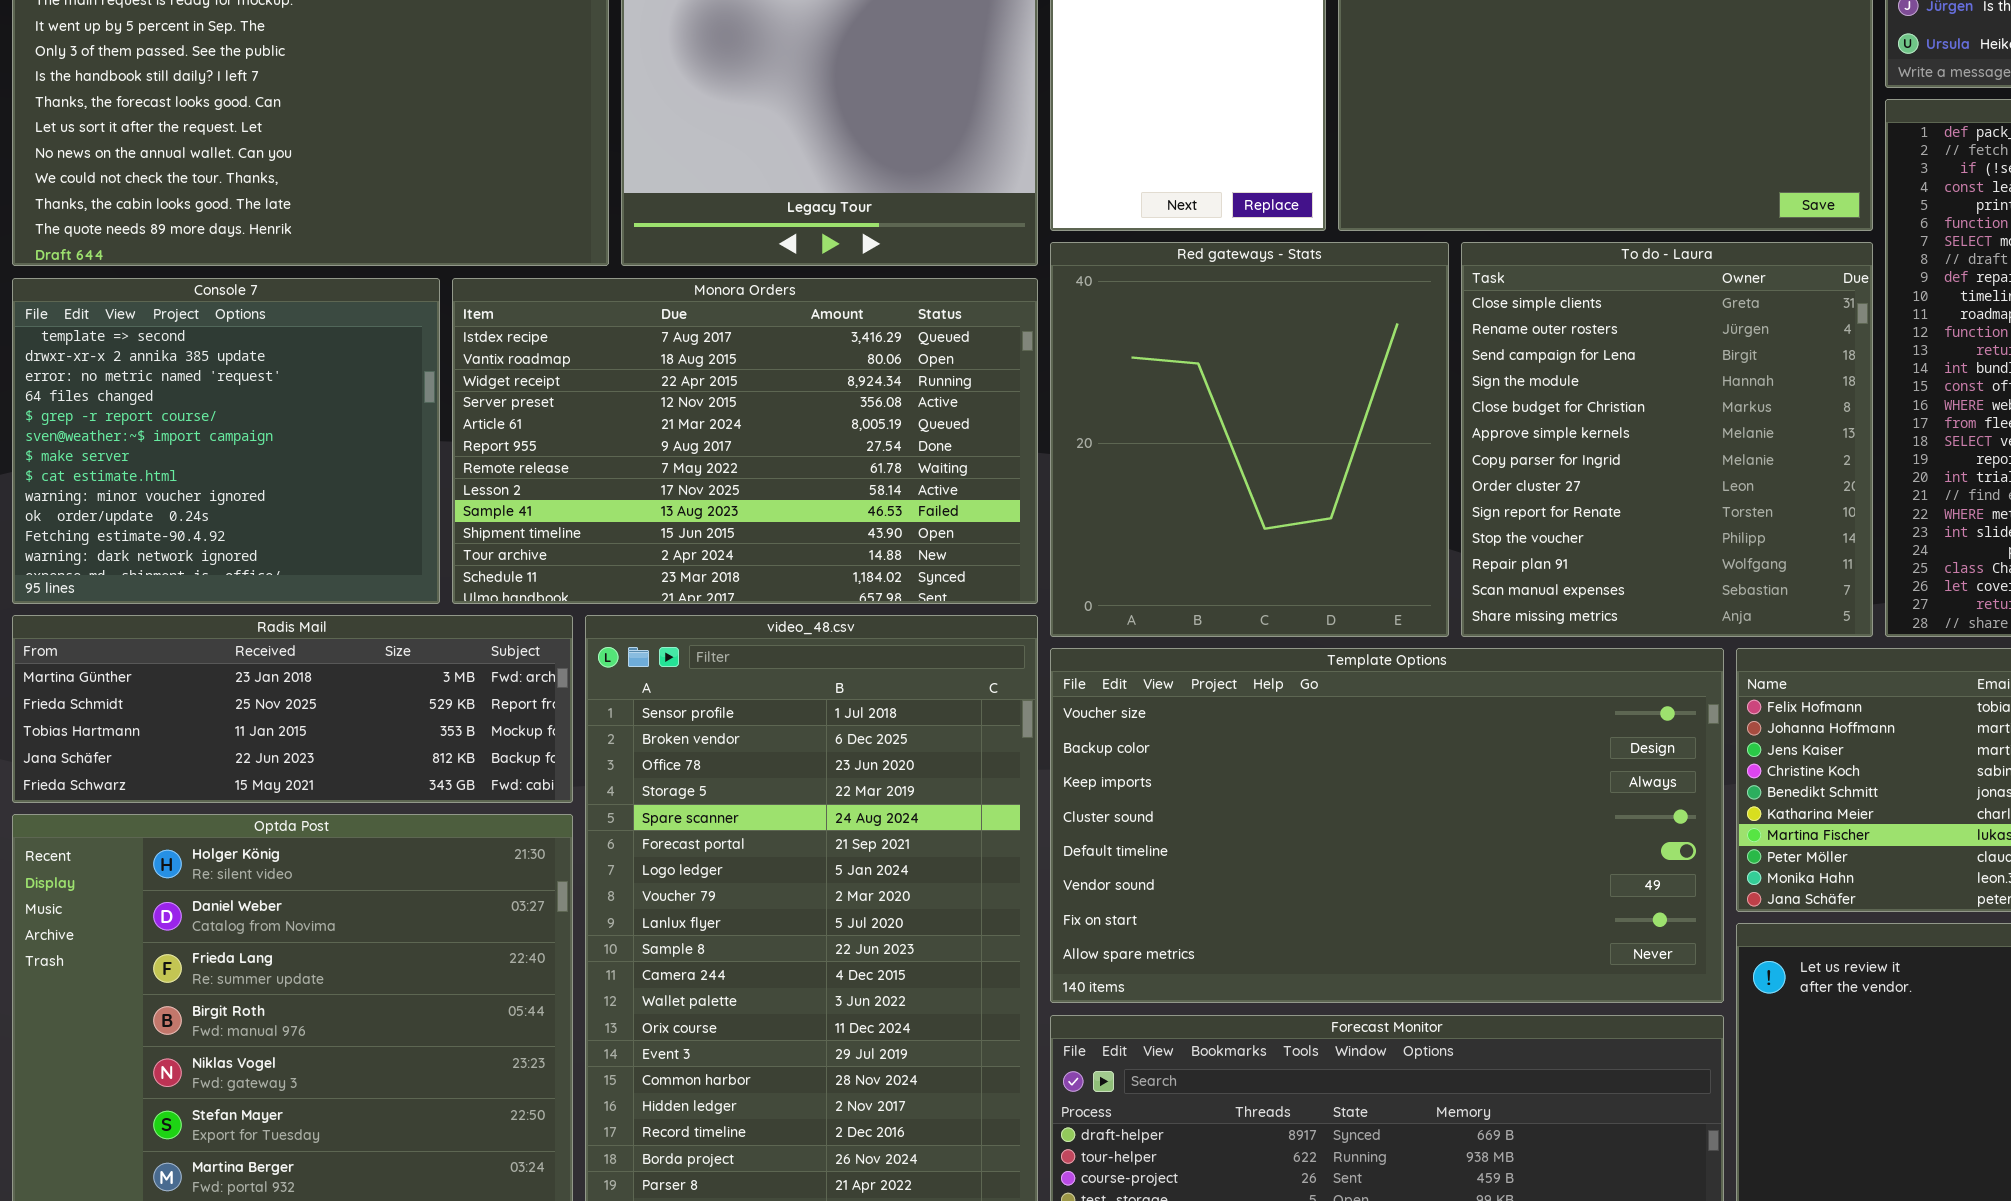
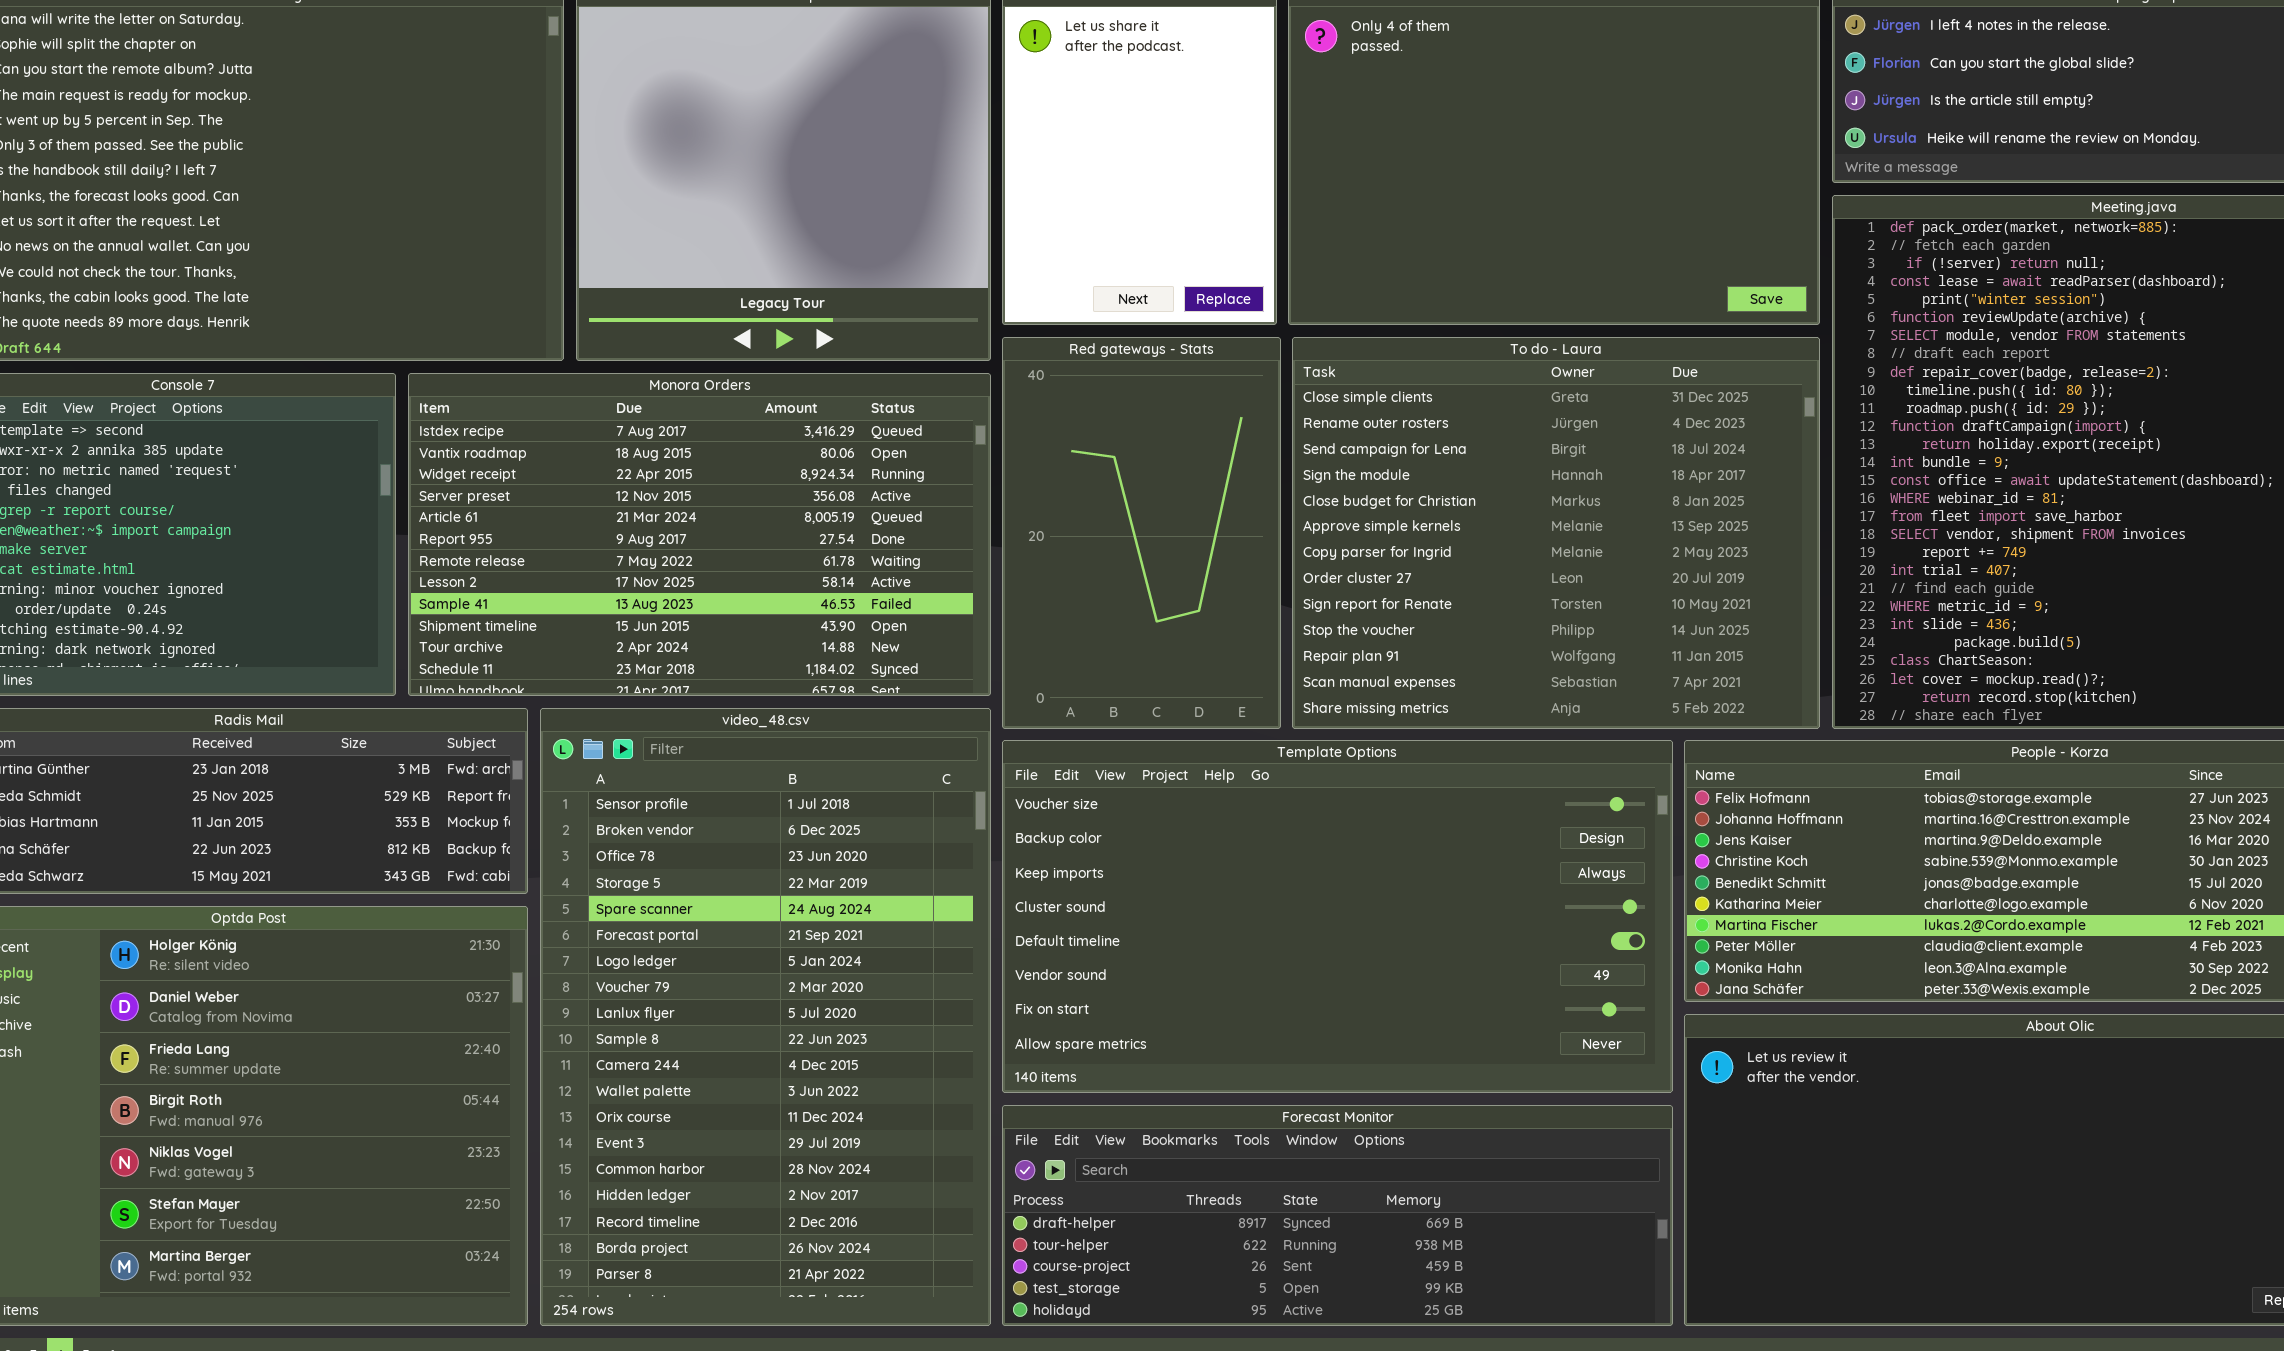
Red gateways - Stats: [1050,242,1449,637] -> [1002,337,1281,729], resized
To do - Laura: [1461,242,1873,637] -> [1292,337,1820,729], resized

